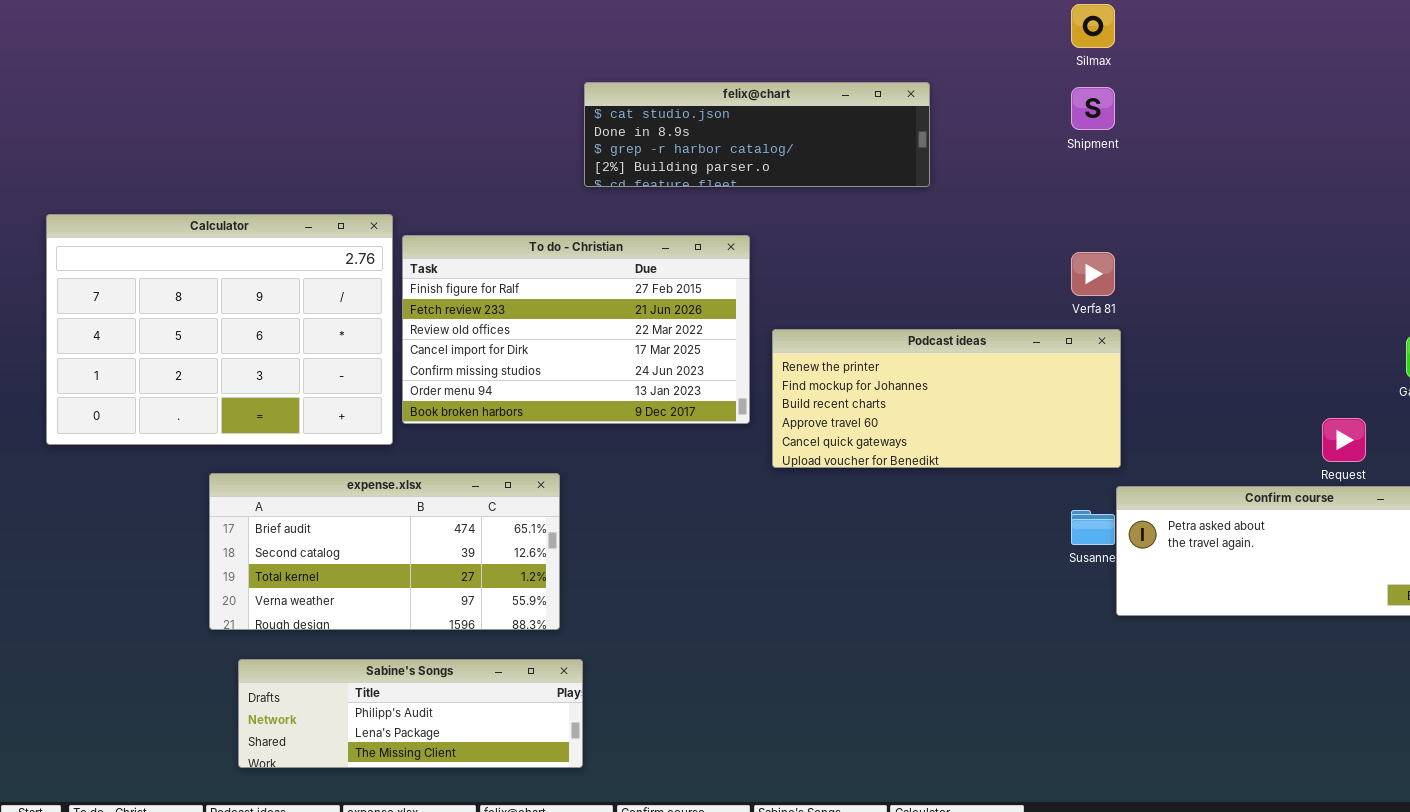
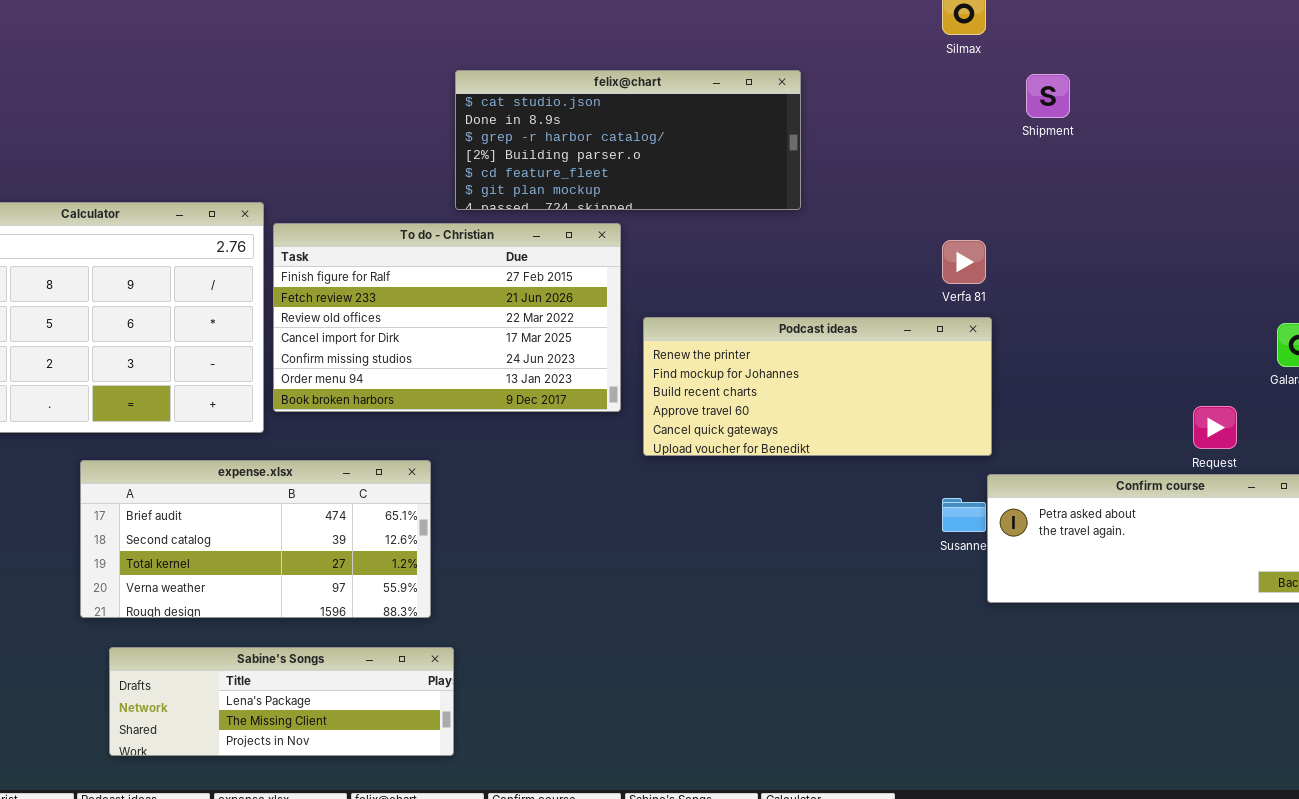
felix@chart: [584,82,930,187] -> [455,70,801,210], resized
Shipment: [1071,87,1115,130] -> [1026,74,1070,118], moved
Sabine's Songs: [238,659,583,768] -> [109,647,454,756], scrolled down 1 row

